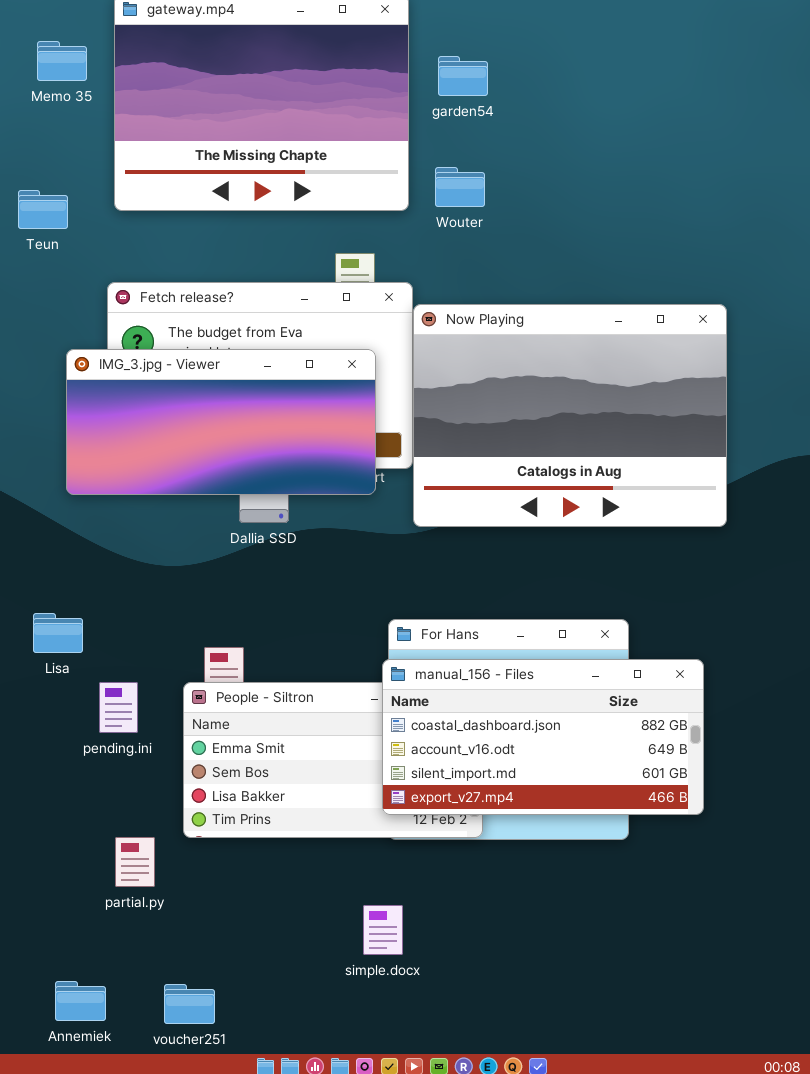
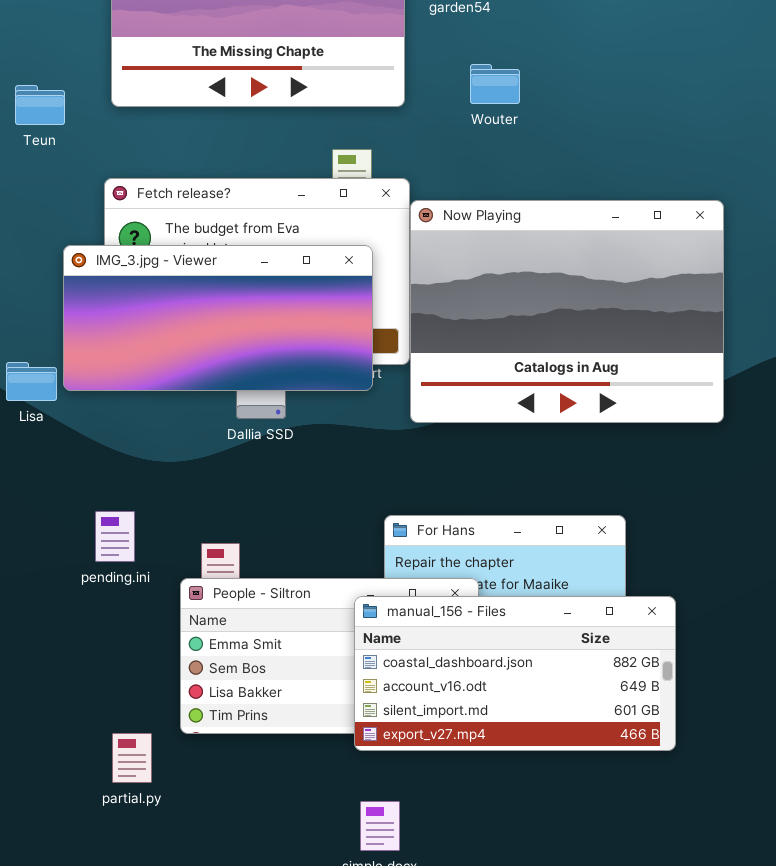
Wouter: [435,167,485,207] -> [470,64,520,104], moved
Lisa: [33,613,83,653] -> [6,362,57,401], moved
manual_156 - Files: [382,659,704,815] -> [354,596,676,751], moved
pending.ini: [99,682,138,733] -> [95,511,135,562], moved

